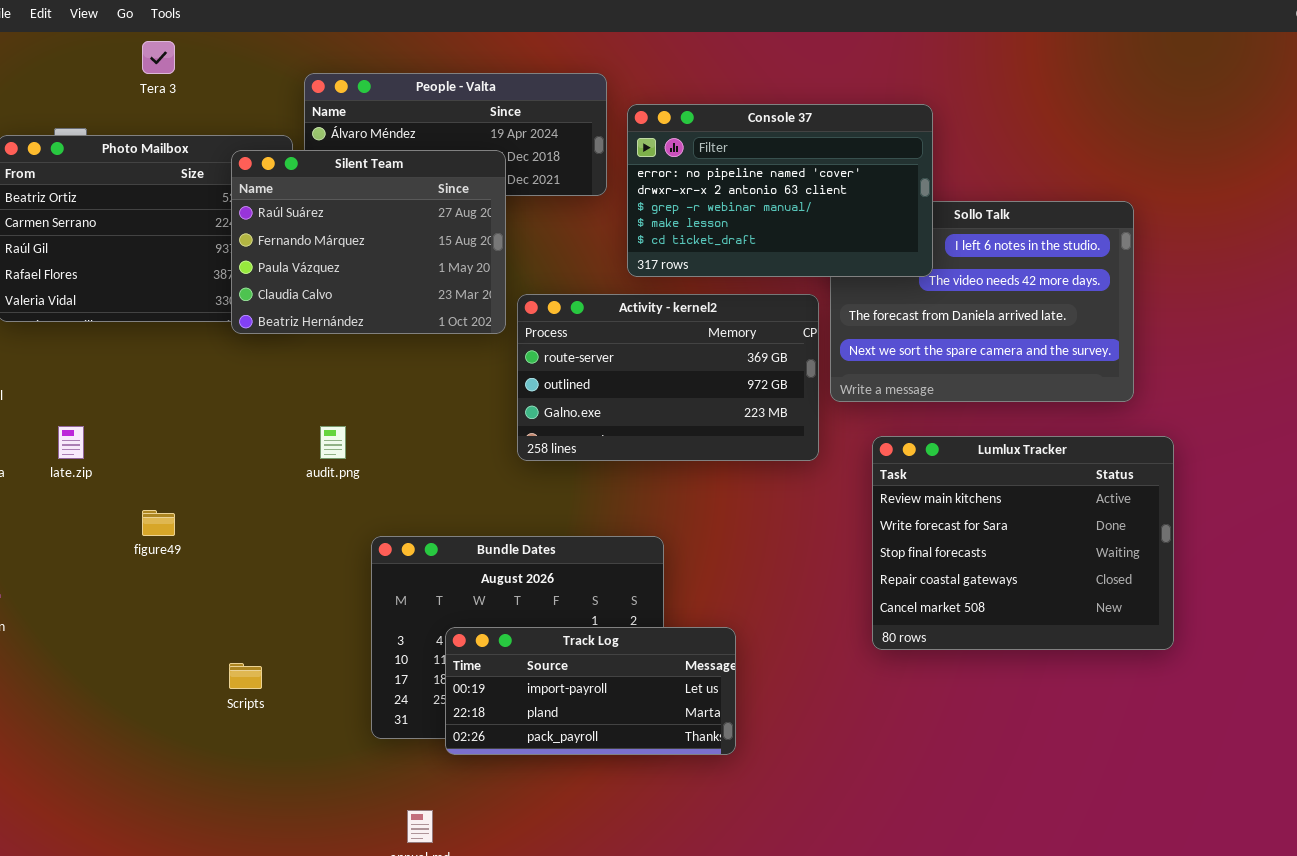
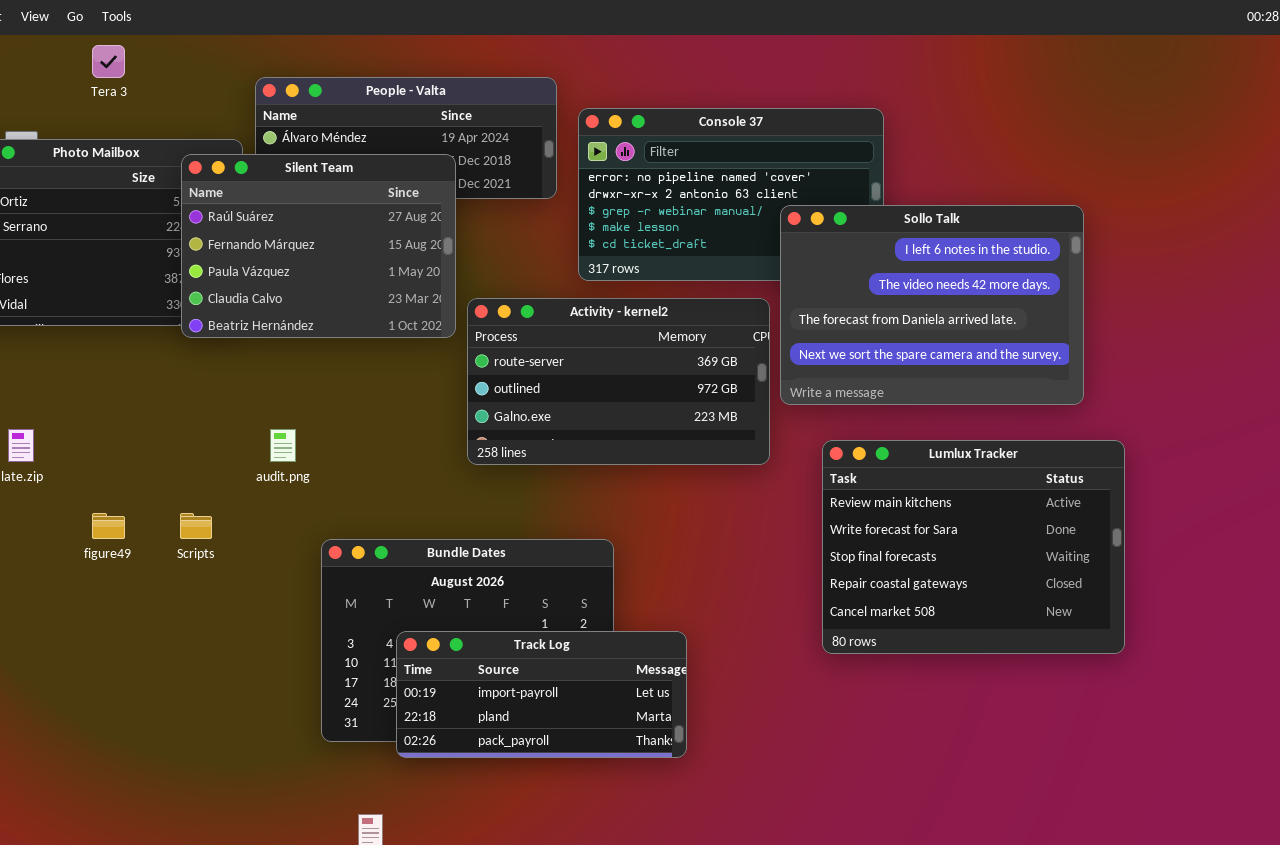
Sollo Talk: [830,201,1134,402] -> [780,205,1084,405], raised
Scripts: [229,663,262,689] -> [180,513,212,539], moved

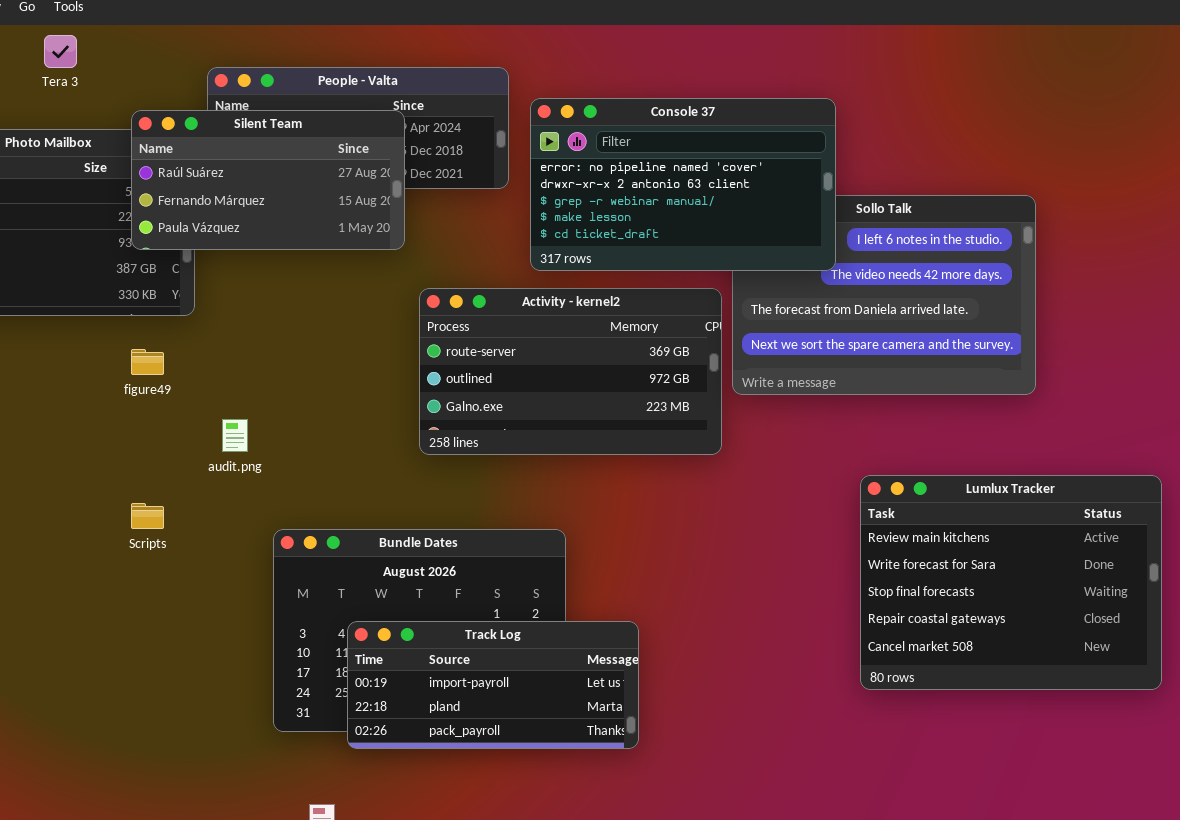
Console 37: [578,108,884,281] -> [530,98,836,271], raised
Silent Team: [181,154,456,338] -> [131,110,405,250], moved, resized
Lumlux Tracker: [822,440,1125,654] -> [860,475,1162,690], moved
figure49: [92,513,125,539] -> [131,349,164,375], moved

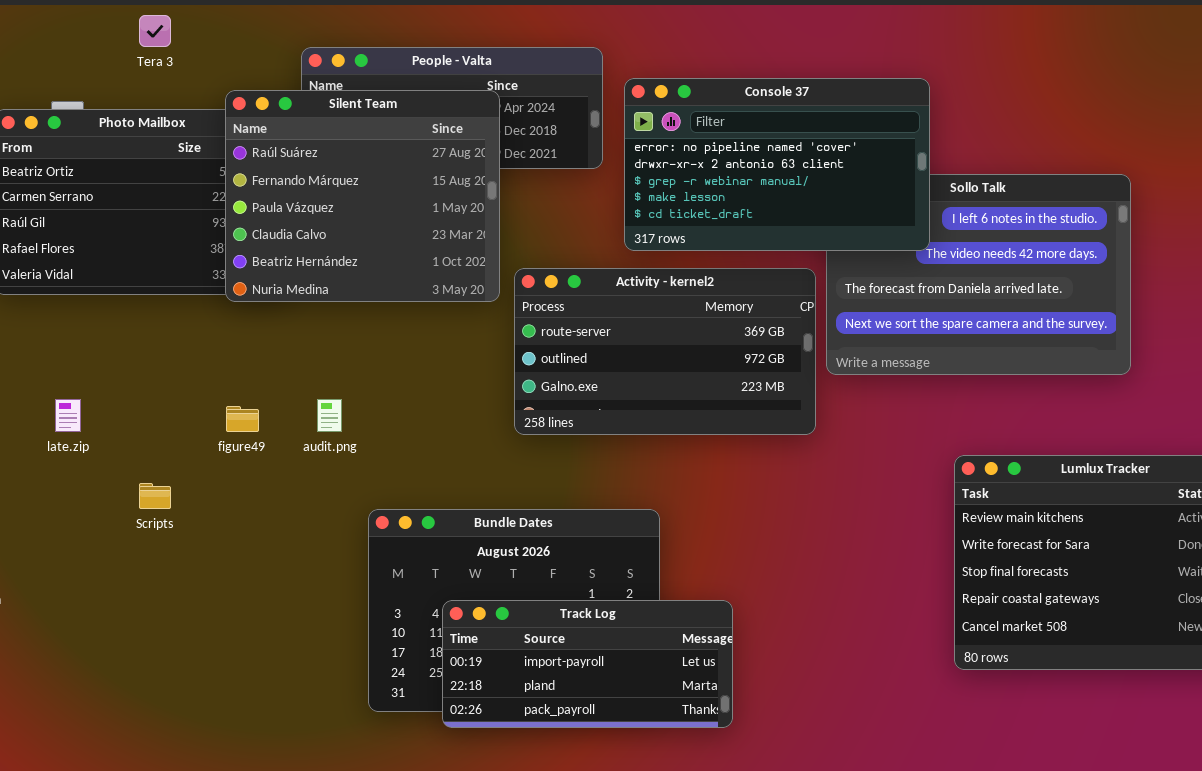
Silent Team: [131,110,405,250] -> [225,90,500,302], resized
figure49: [131,349,164,375] -> [226,406,259,432], moved
Scripts: [131,503,164,529] -> [139,483,171,509], moved

